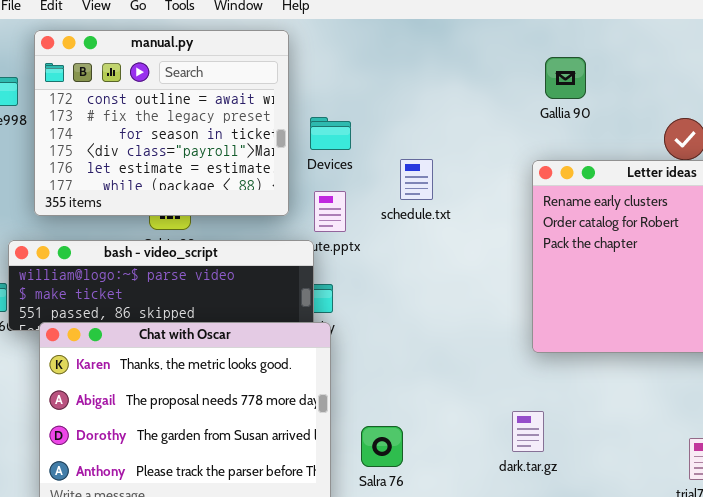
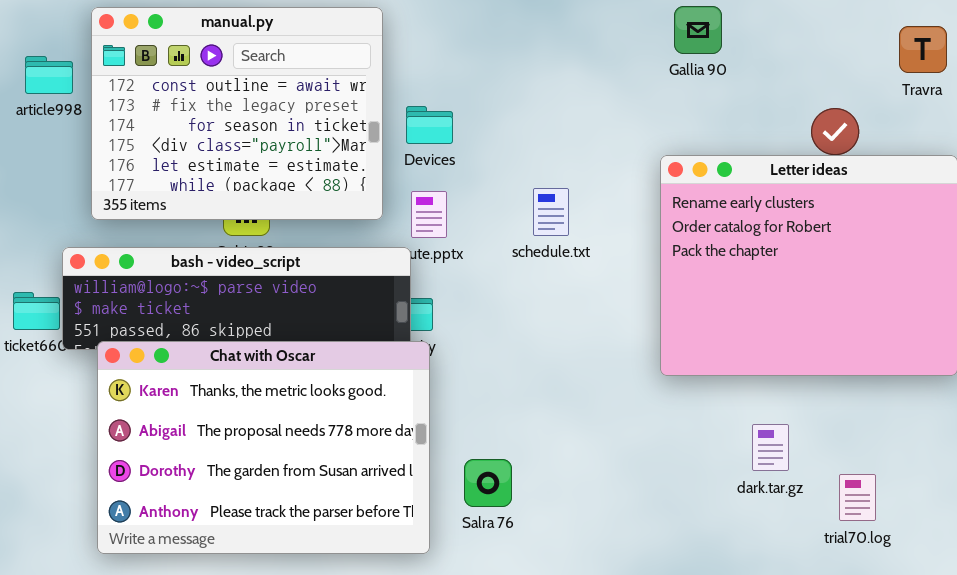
Gallia 90: [545,57,586,99] -> [674,6,722,54], moved
schedule.txt: [400,159,433,200] -> [533,188,569,236], moved
dark.tar.gz: [512,411,544,452] -> [752,424,789,471], moved

